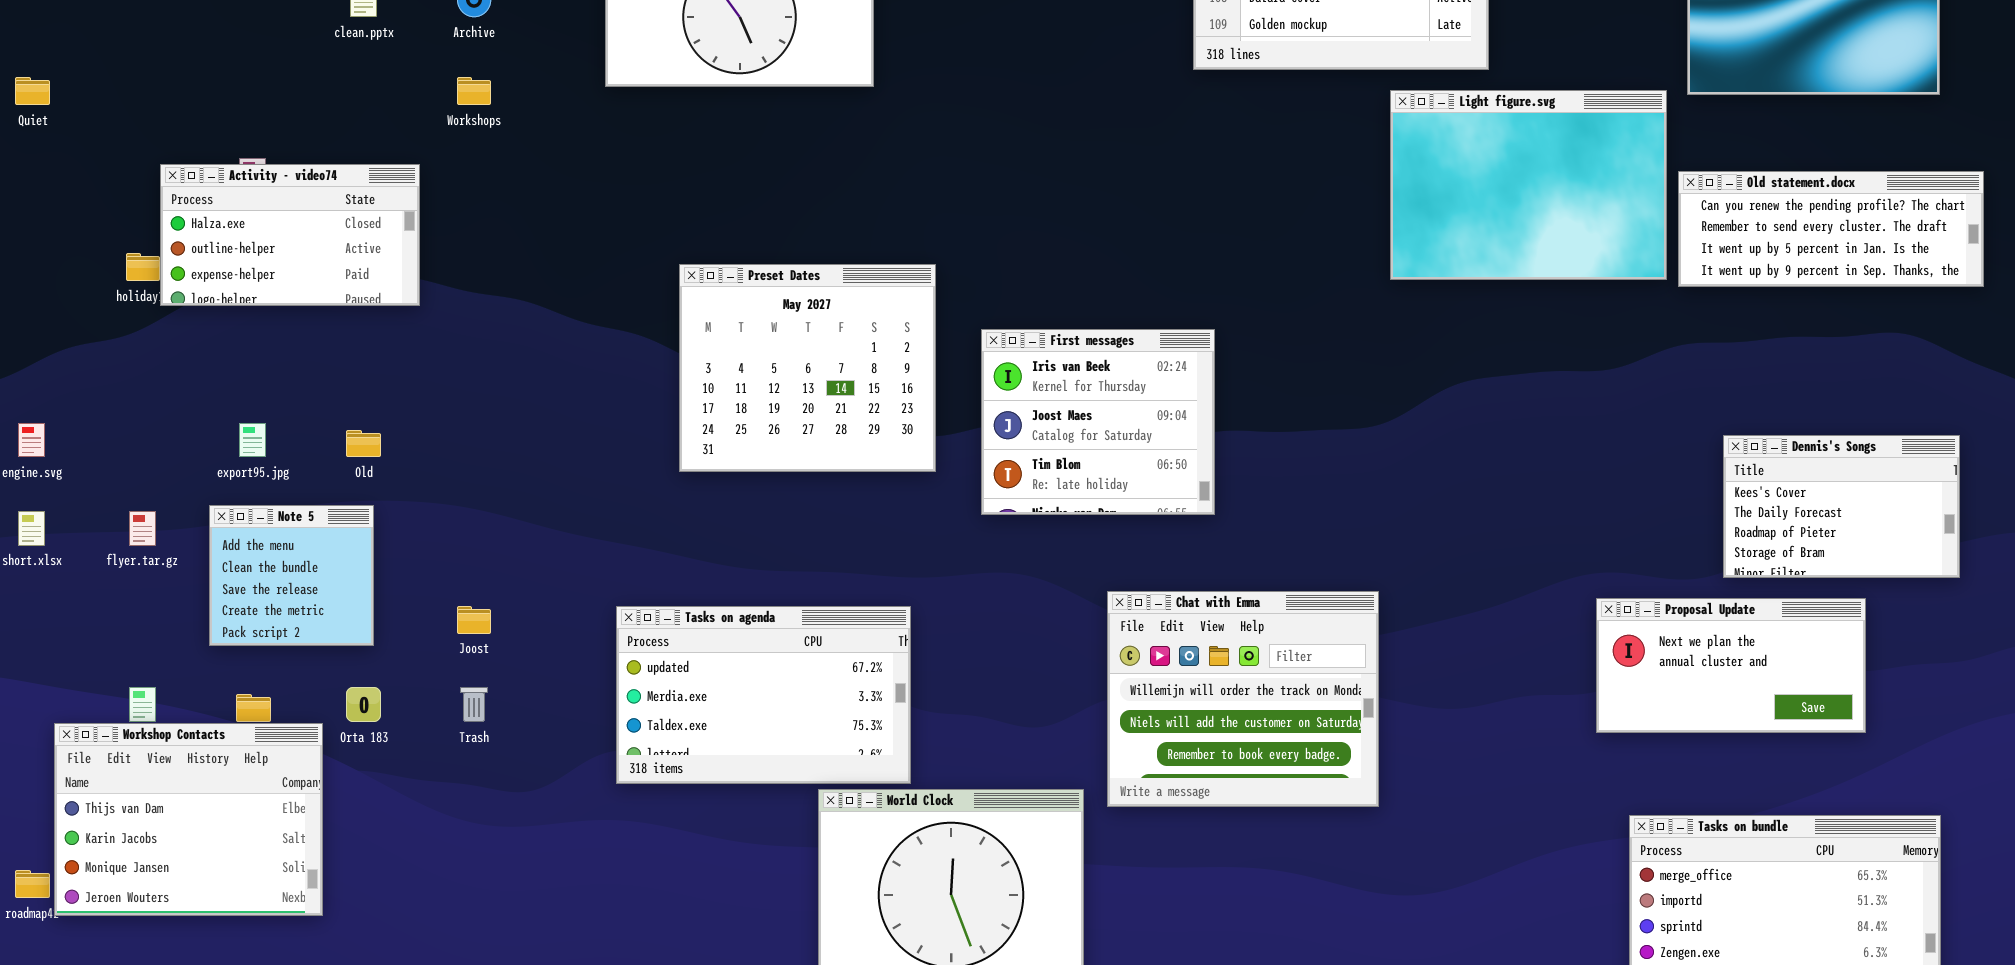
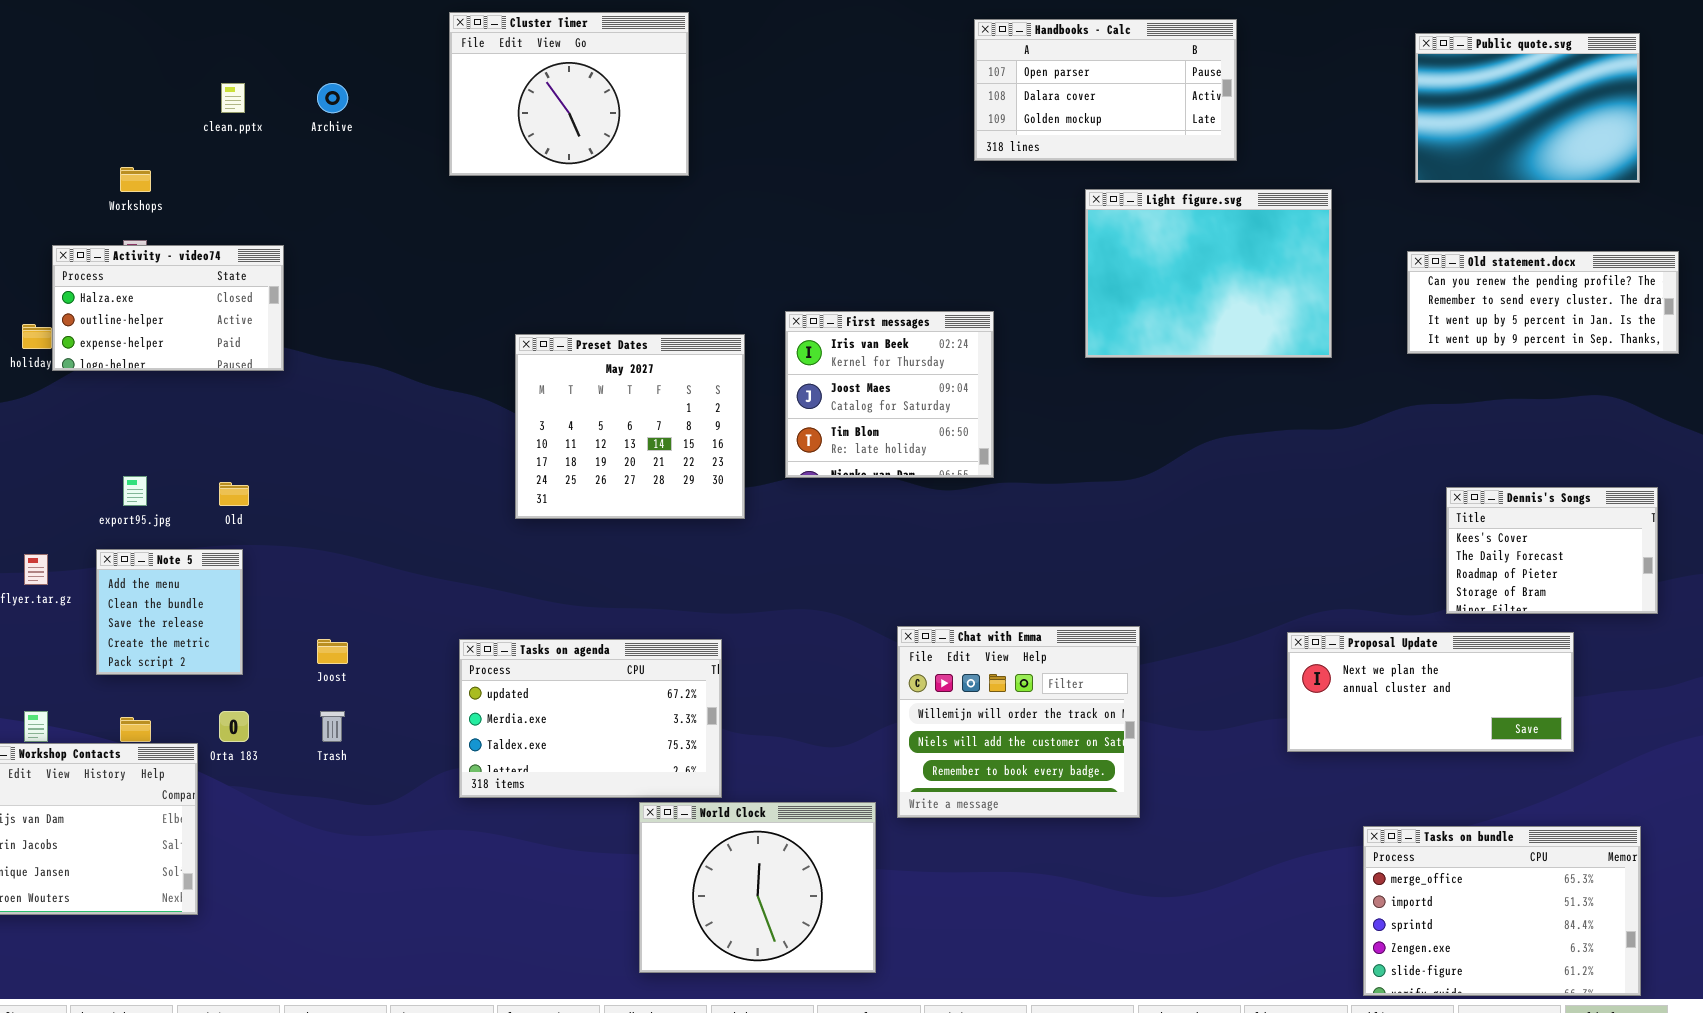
Workshops: [457,77,491,105] -> [120,167,151,192], moved
Light figure.svg: [1390,90,1667,280] -> [1085,189,1332,358], moved
First messages: [981,329,1215,515] -> [785,311,994,478], moved
Proposal Update: [1596,598,1866,733] -> [1287,632,1574,752], resized

